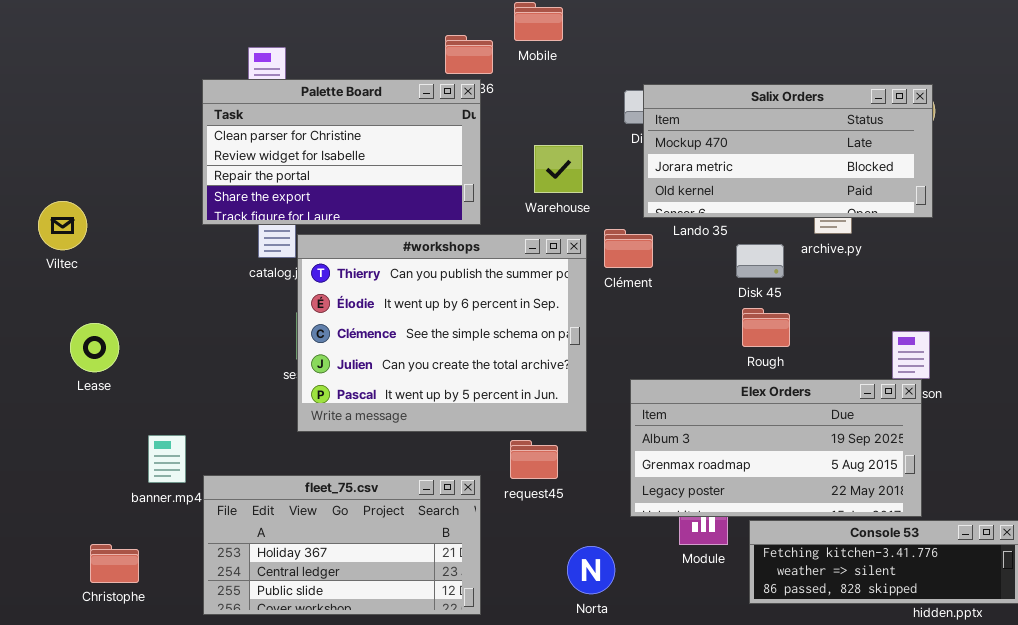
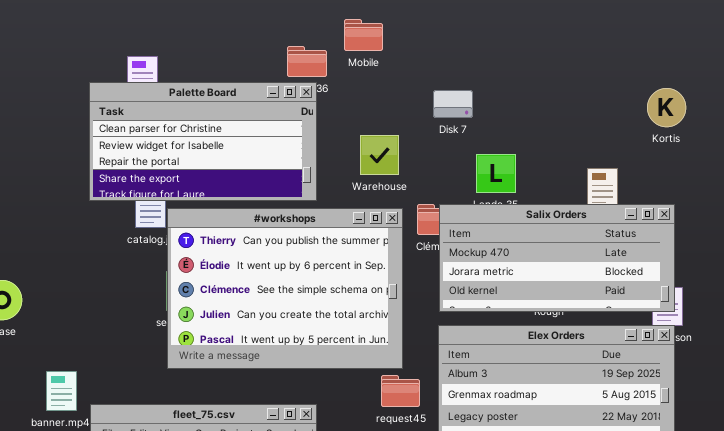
Salix Orders: [643,84,933,218] -> [439,204,675,312], moved
request45: [510,440,558,479] -> [381,375,420,407], moved

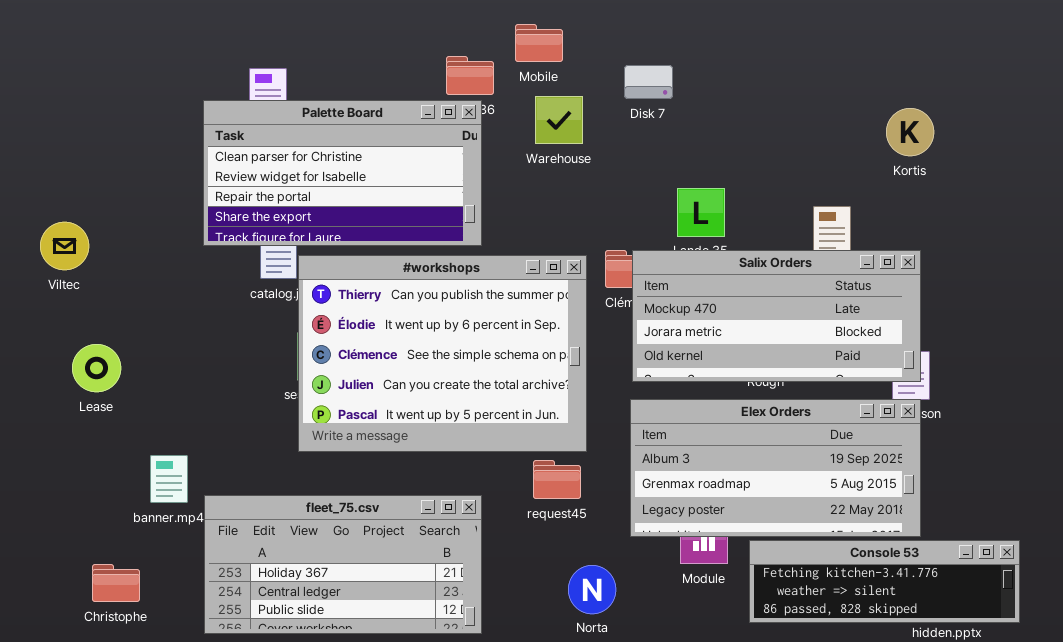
Disk 7: [433,90,473,118] -> [624,65,673,99], moved
Warehouse: [360,135,399,175] -> [535,96,583,144], moved
request45: [381,375,420,407] -> [533,460,581,499], moved

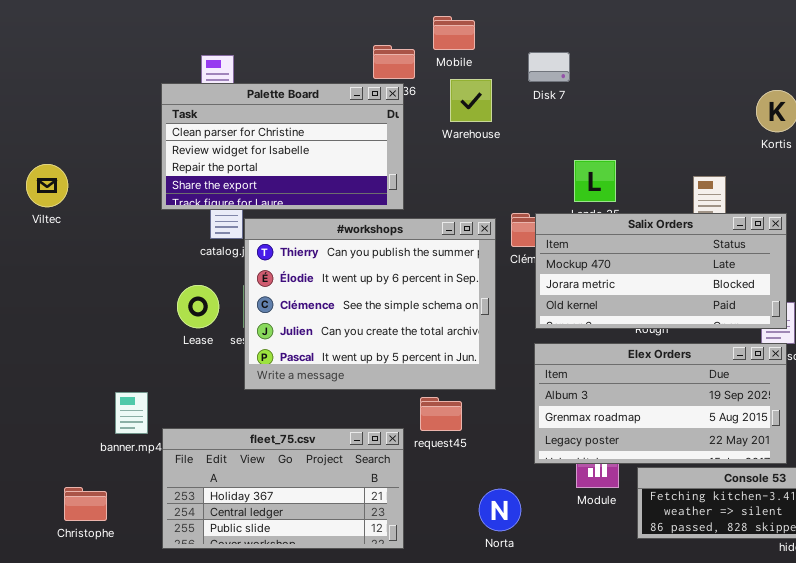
Viltec: [40,222,89,270] -> [26,164,68,207], moved
Lease: [72,344,121,392] -> [177,285,219,328], moved
request45: [533,460,581,499] -> [420,397,462,431], moved

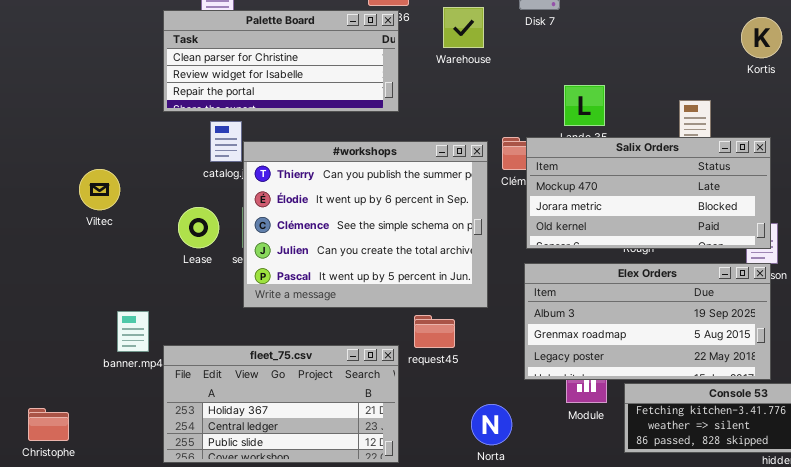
Palette Board: [161,83,404,210] -> [163,10,399,112], resized
Viltec: [26,164,68,207] -> [79,169,120,210], moved
Christophe: [64,487,107,521] -> [28,408,69,441], moved

